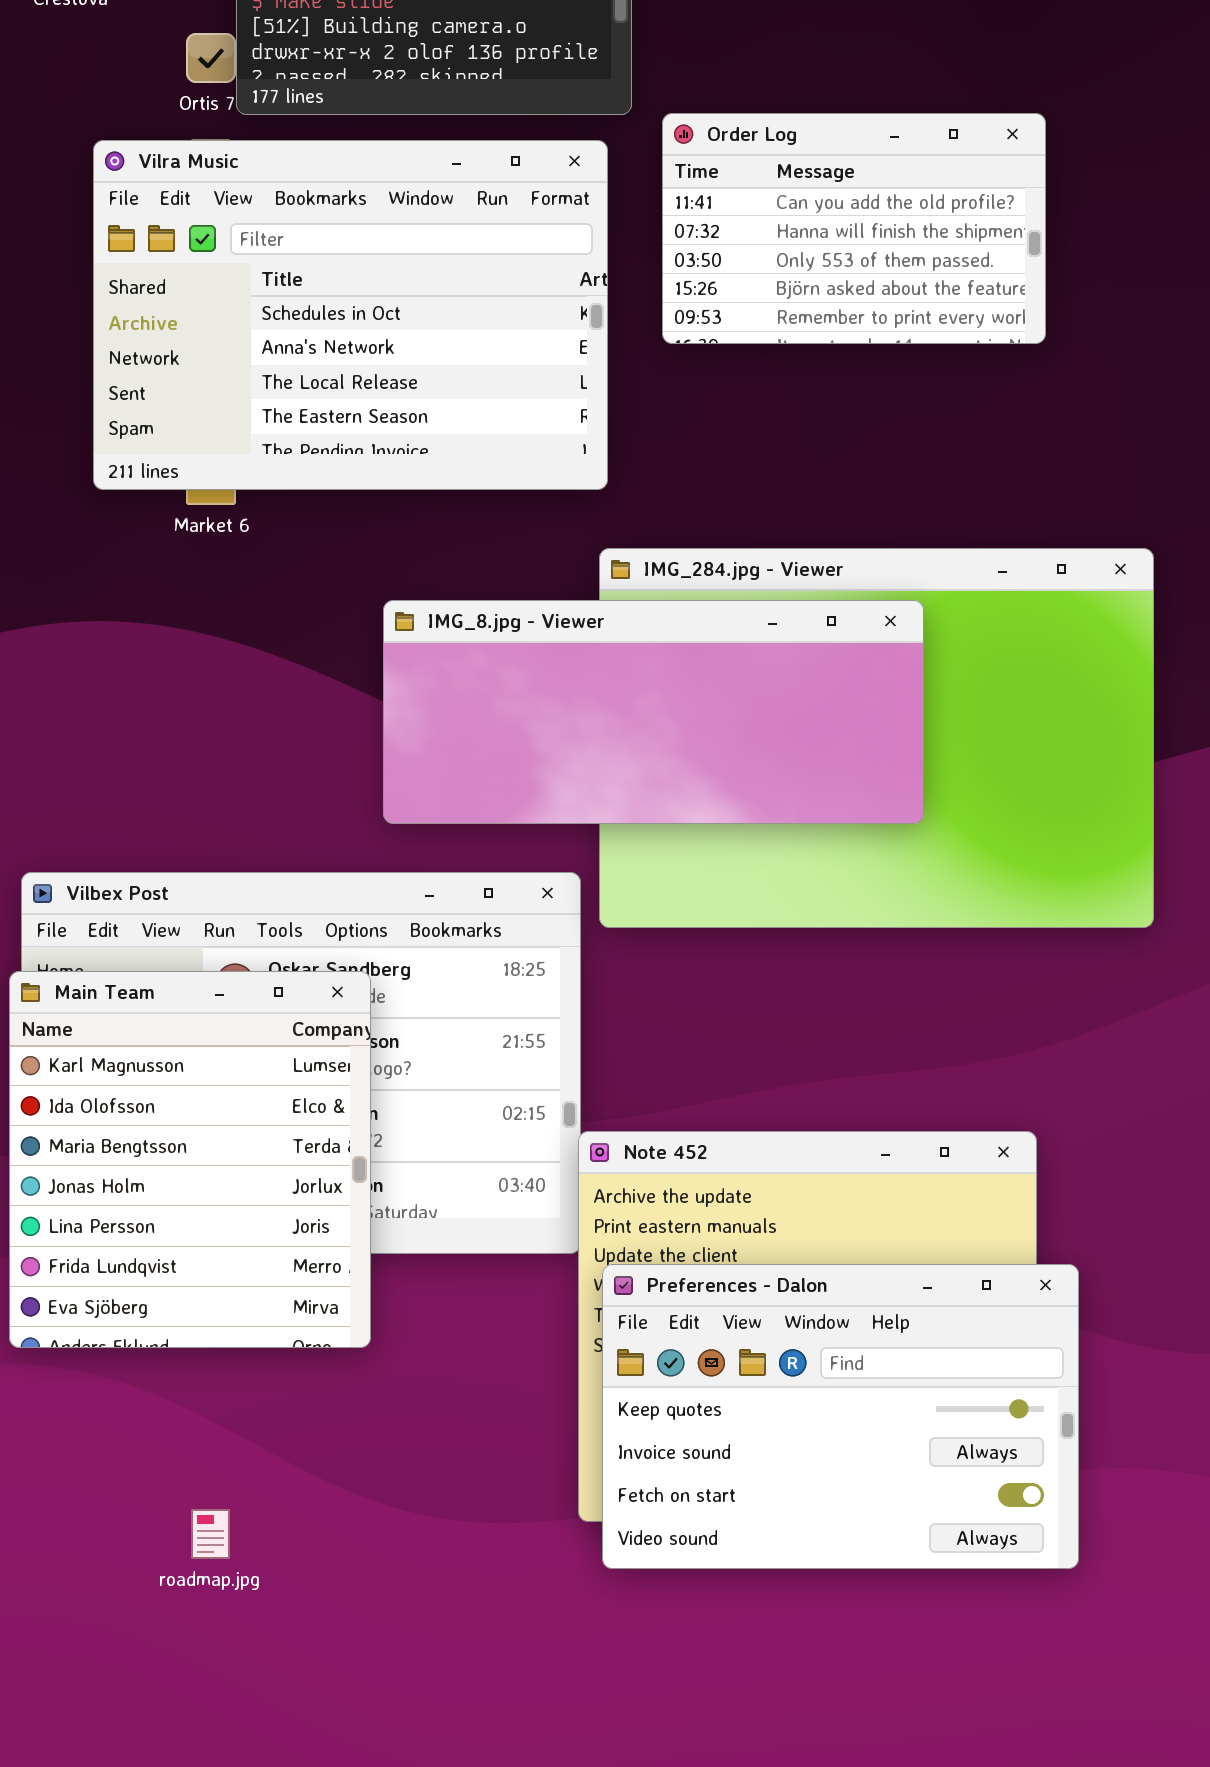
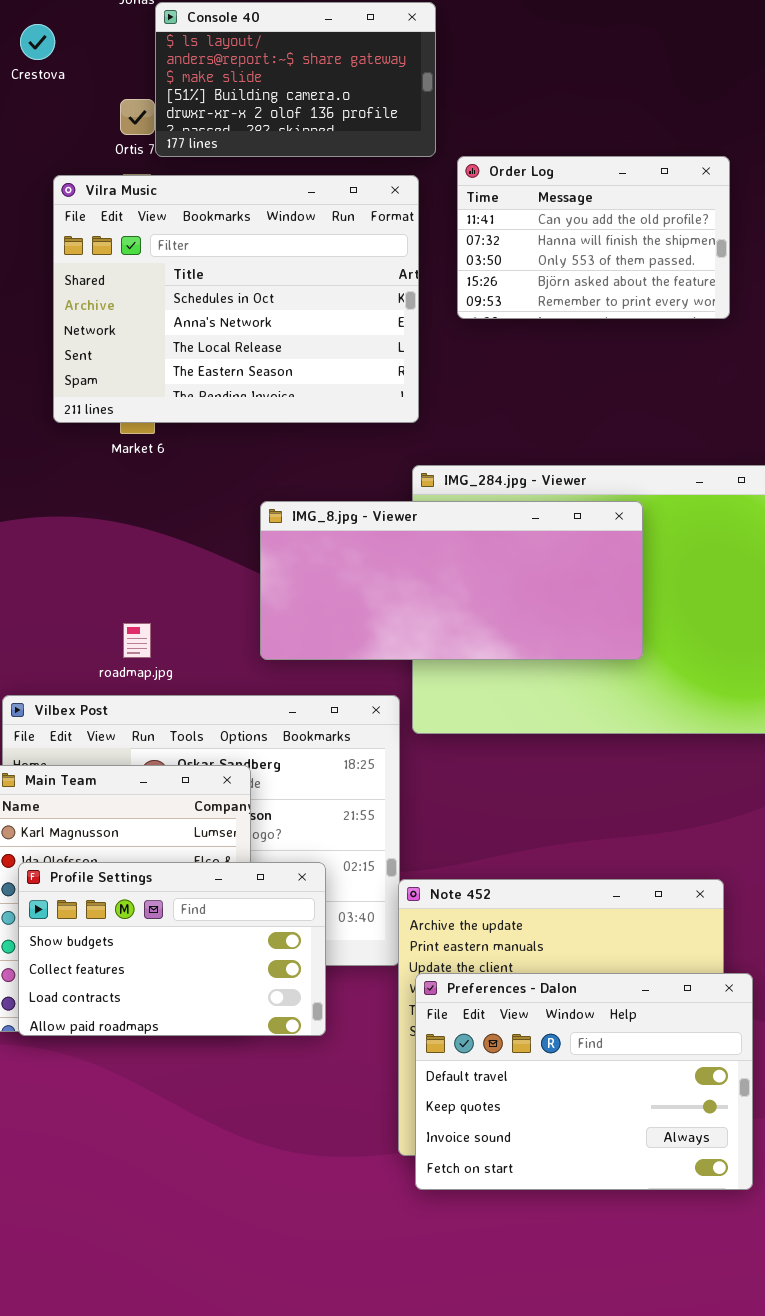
Profile Settings: none -> [18,862,326,1036], opened
Preferences - Dalon: [602,1264,1079,1569] -> [415,973,753,1190], scrolled up 1 row
roadmap.jpg: [191,1509,230,1559] -> [123,623,151,658], moved

